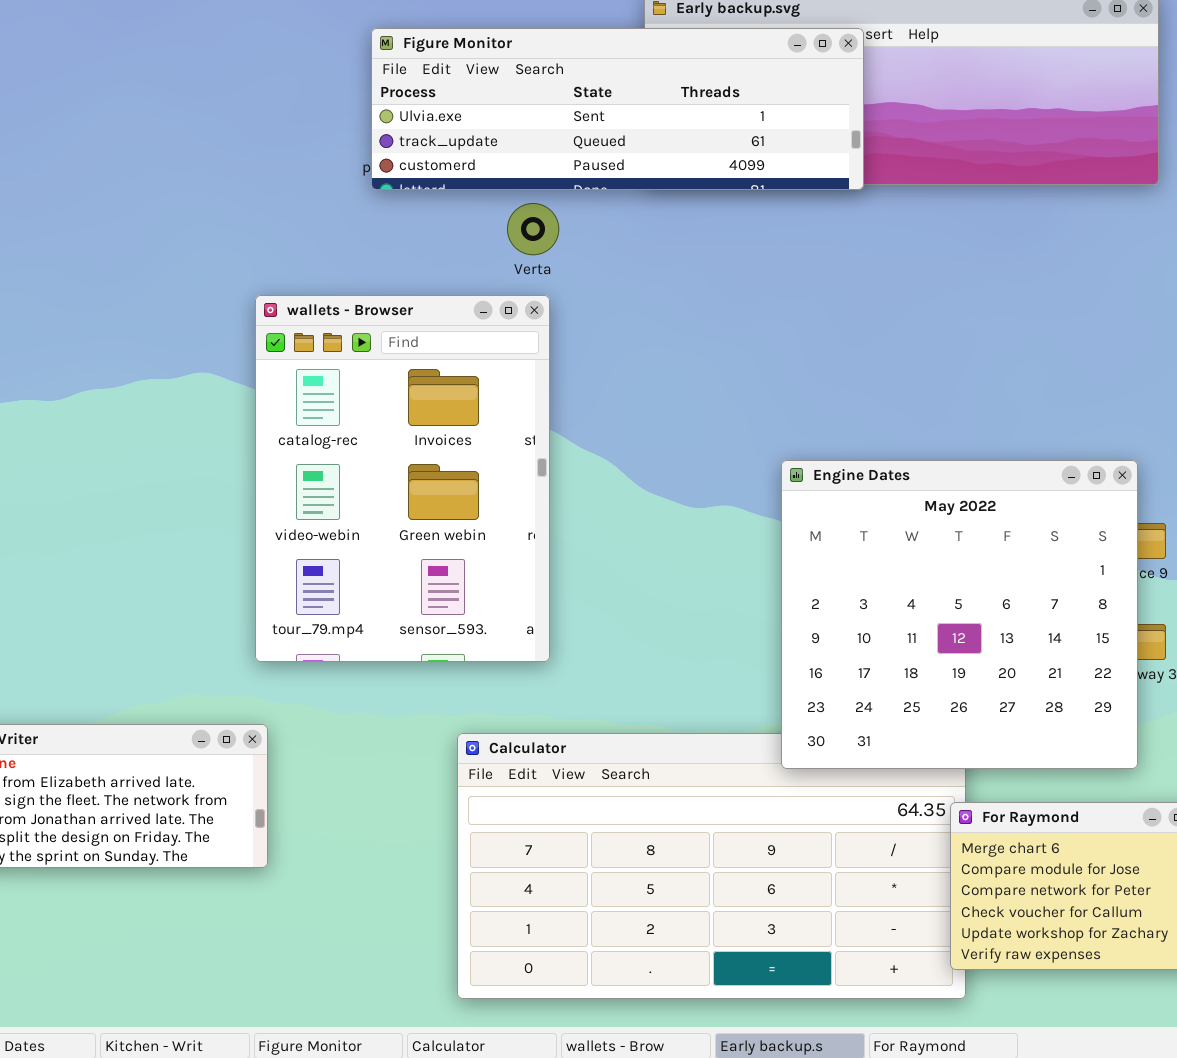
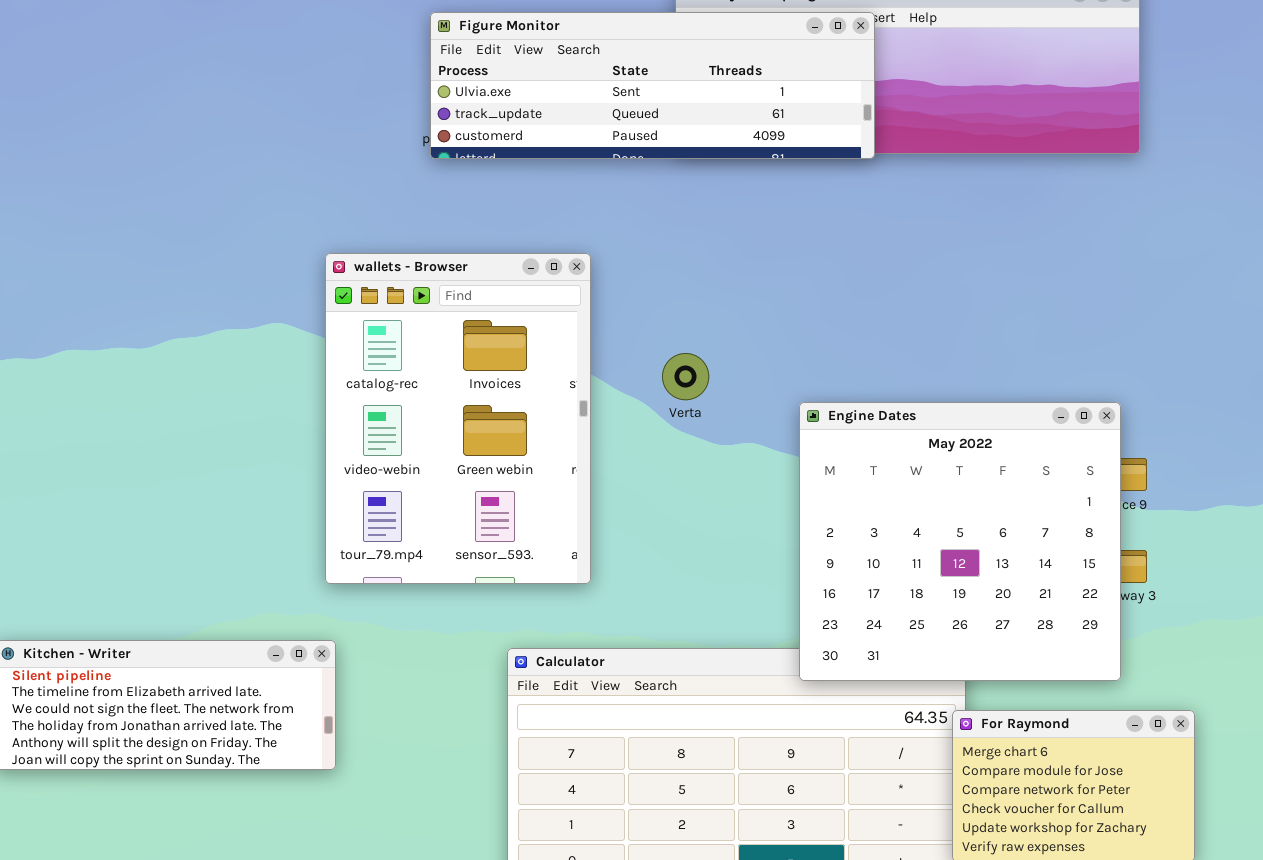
Verta: [507,203,559,255] -> [662,353,709,400], moved

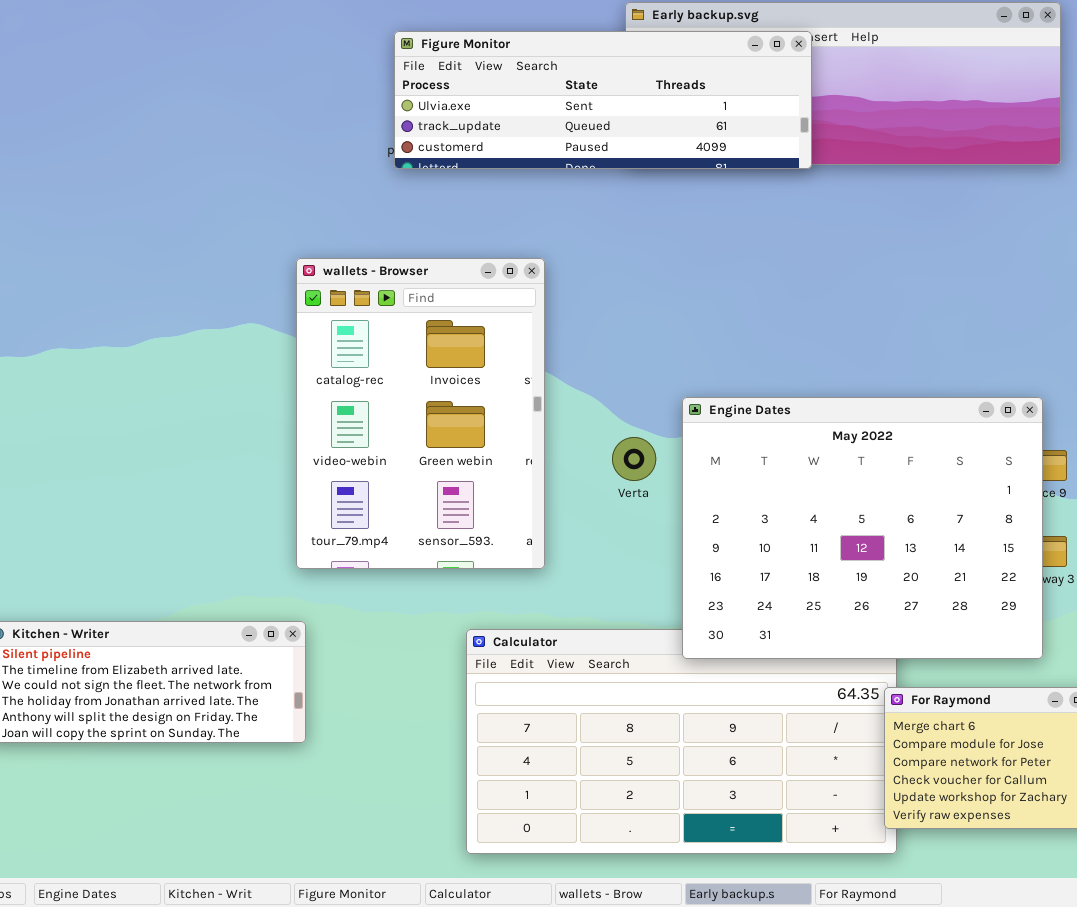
Verta: [662,353,709,400] -> [612,437,656,481], moved
Engine Dates: [799,402,1121,681] -> [682,397,1043,659], resized

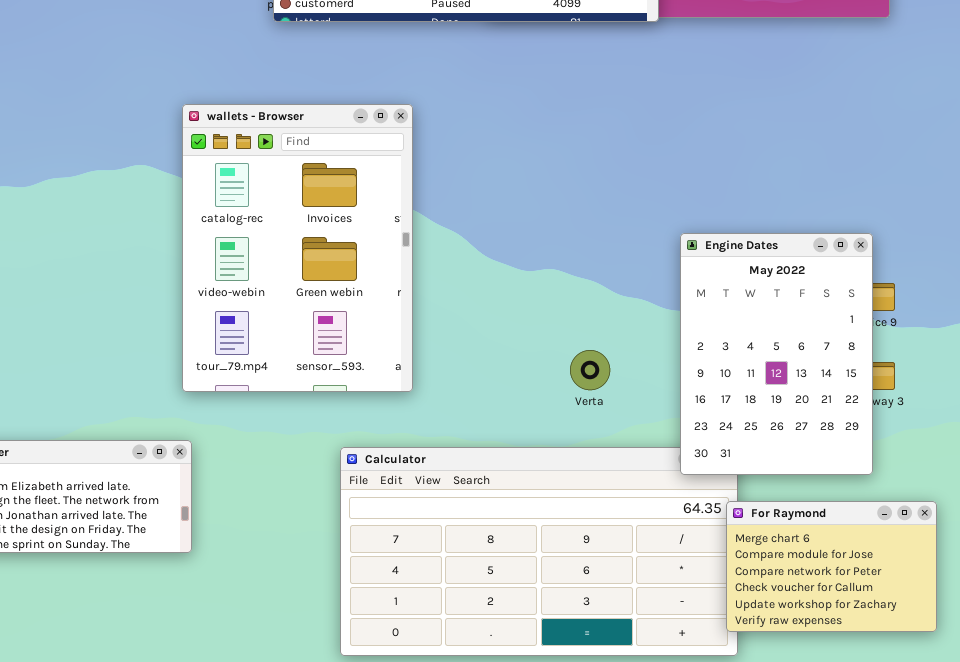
Engine Dates: [682,397,1043,659] -> [680,233,873,475], resized
Verta: [612,437,656,481] -> [570,350,610,390], moved

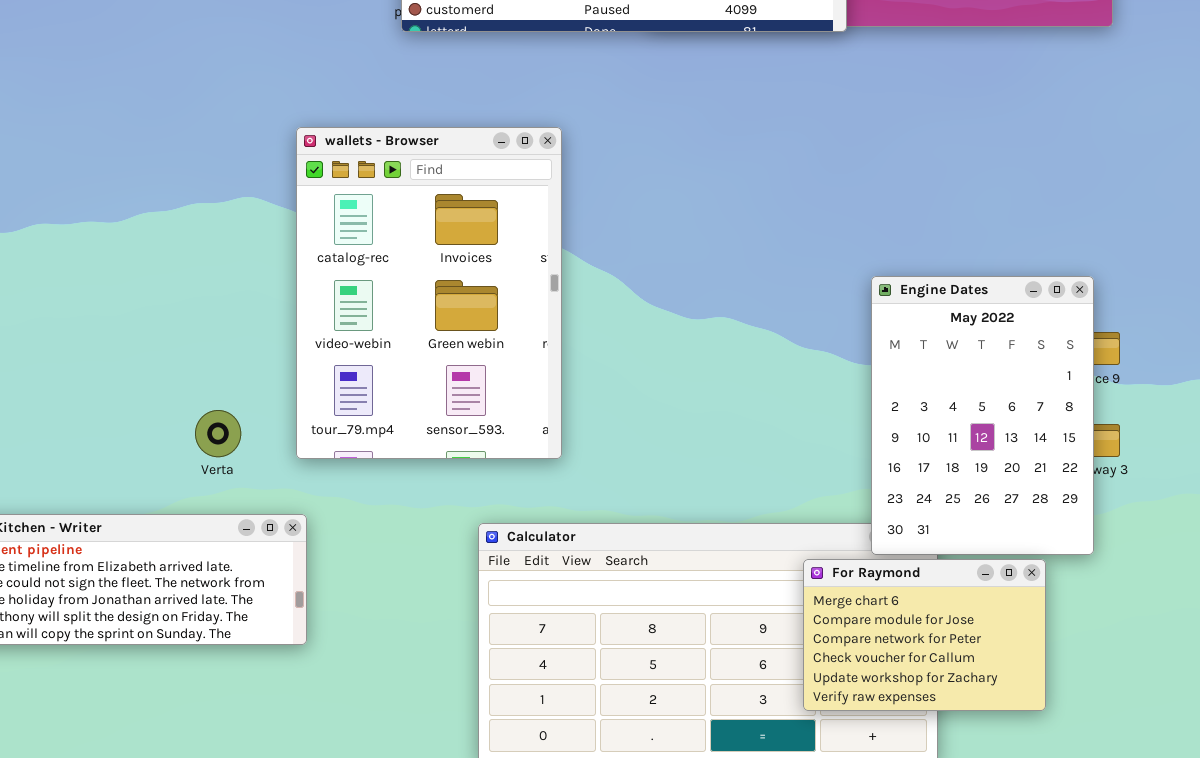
Verta: [570,350,610,390] -> [195,410,241,457], moved
For Raymond: [726,501,937,632] -> [803,559,1046,711], moved

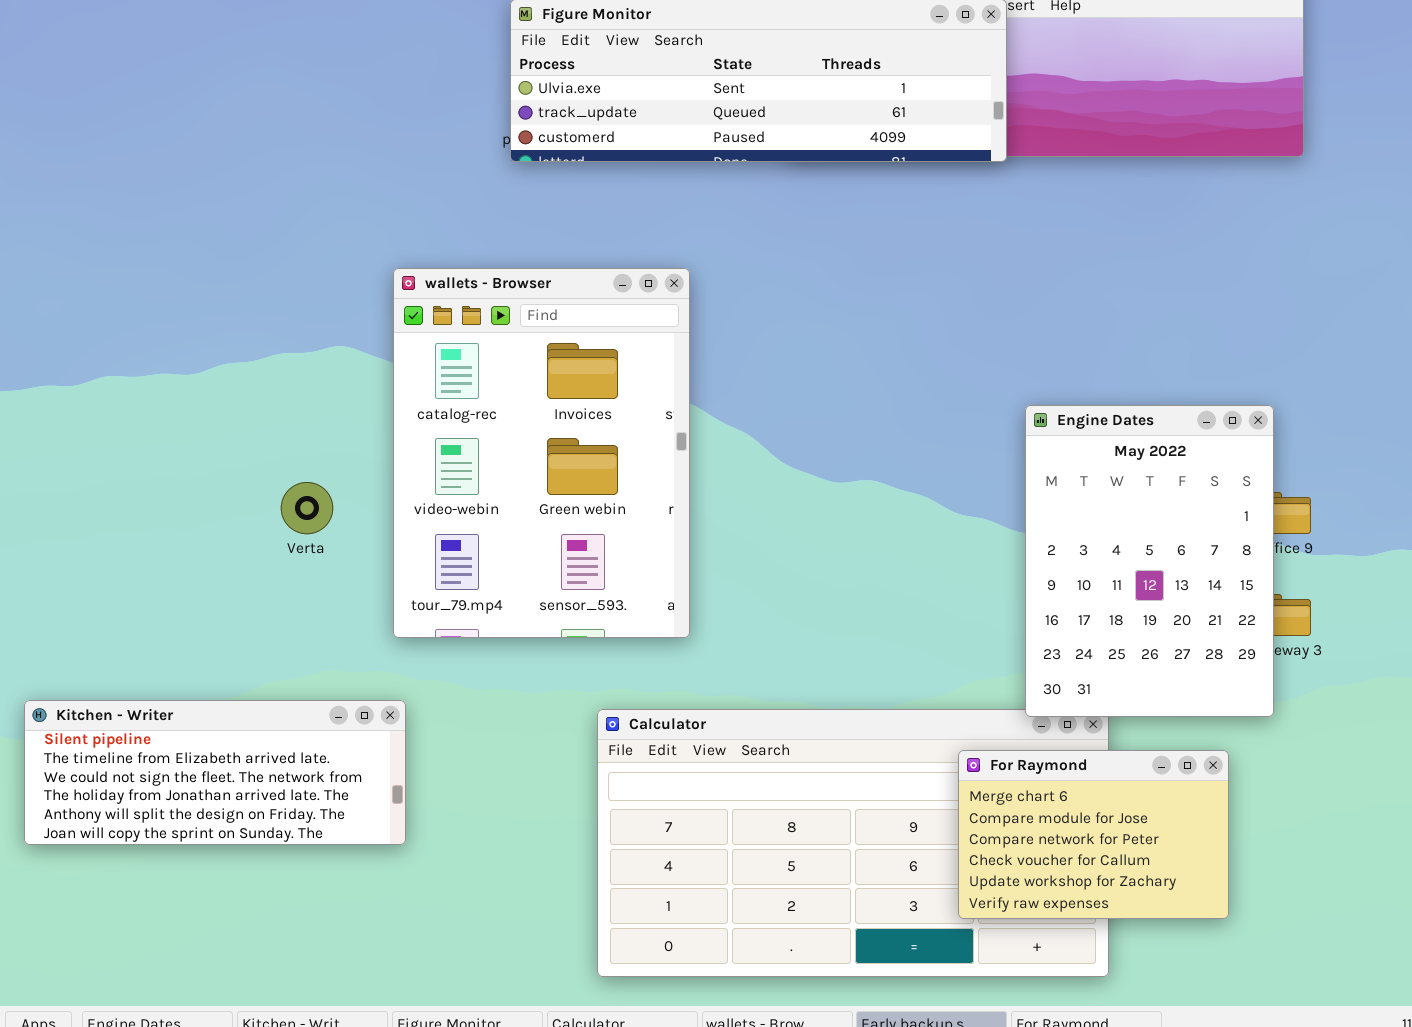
Engine Dates: [871,276,1094,555] -> [1025,405,1274,717], moved
Verta: [195,410,241,457] -> [281,482,333,534], moved

